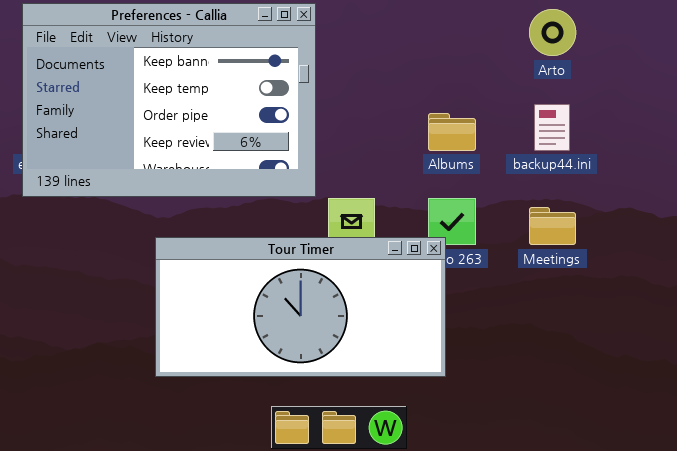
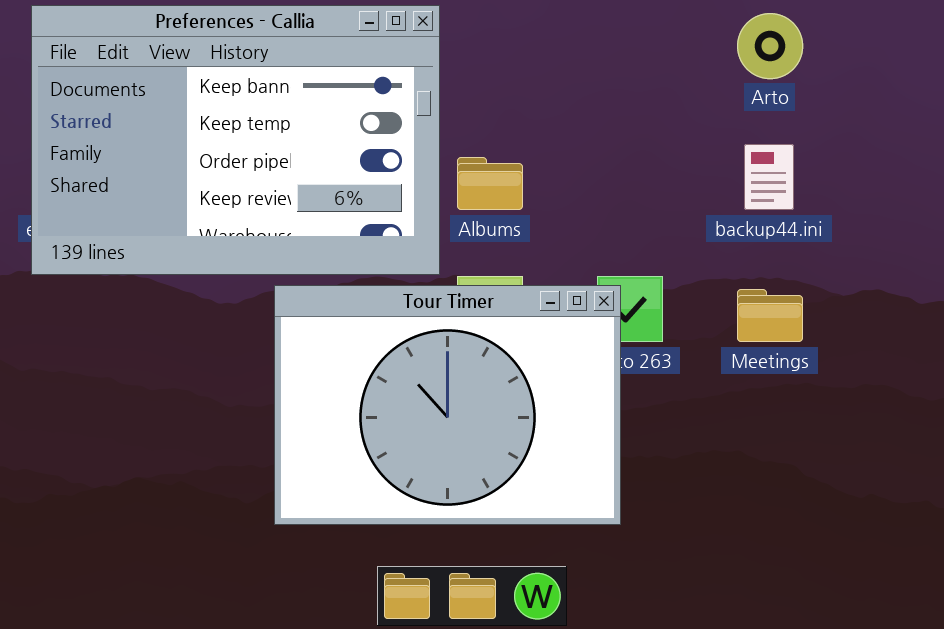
Albums: [428,113,476,151] -> [457,157,523,210], moved
Tour Timer: [155,237,446,377] -> [274,285,621,525], resized

